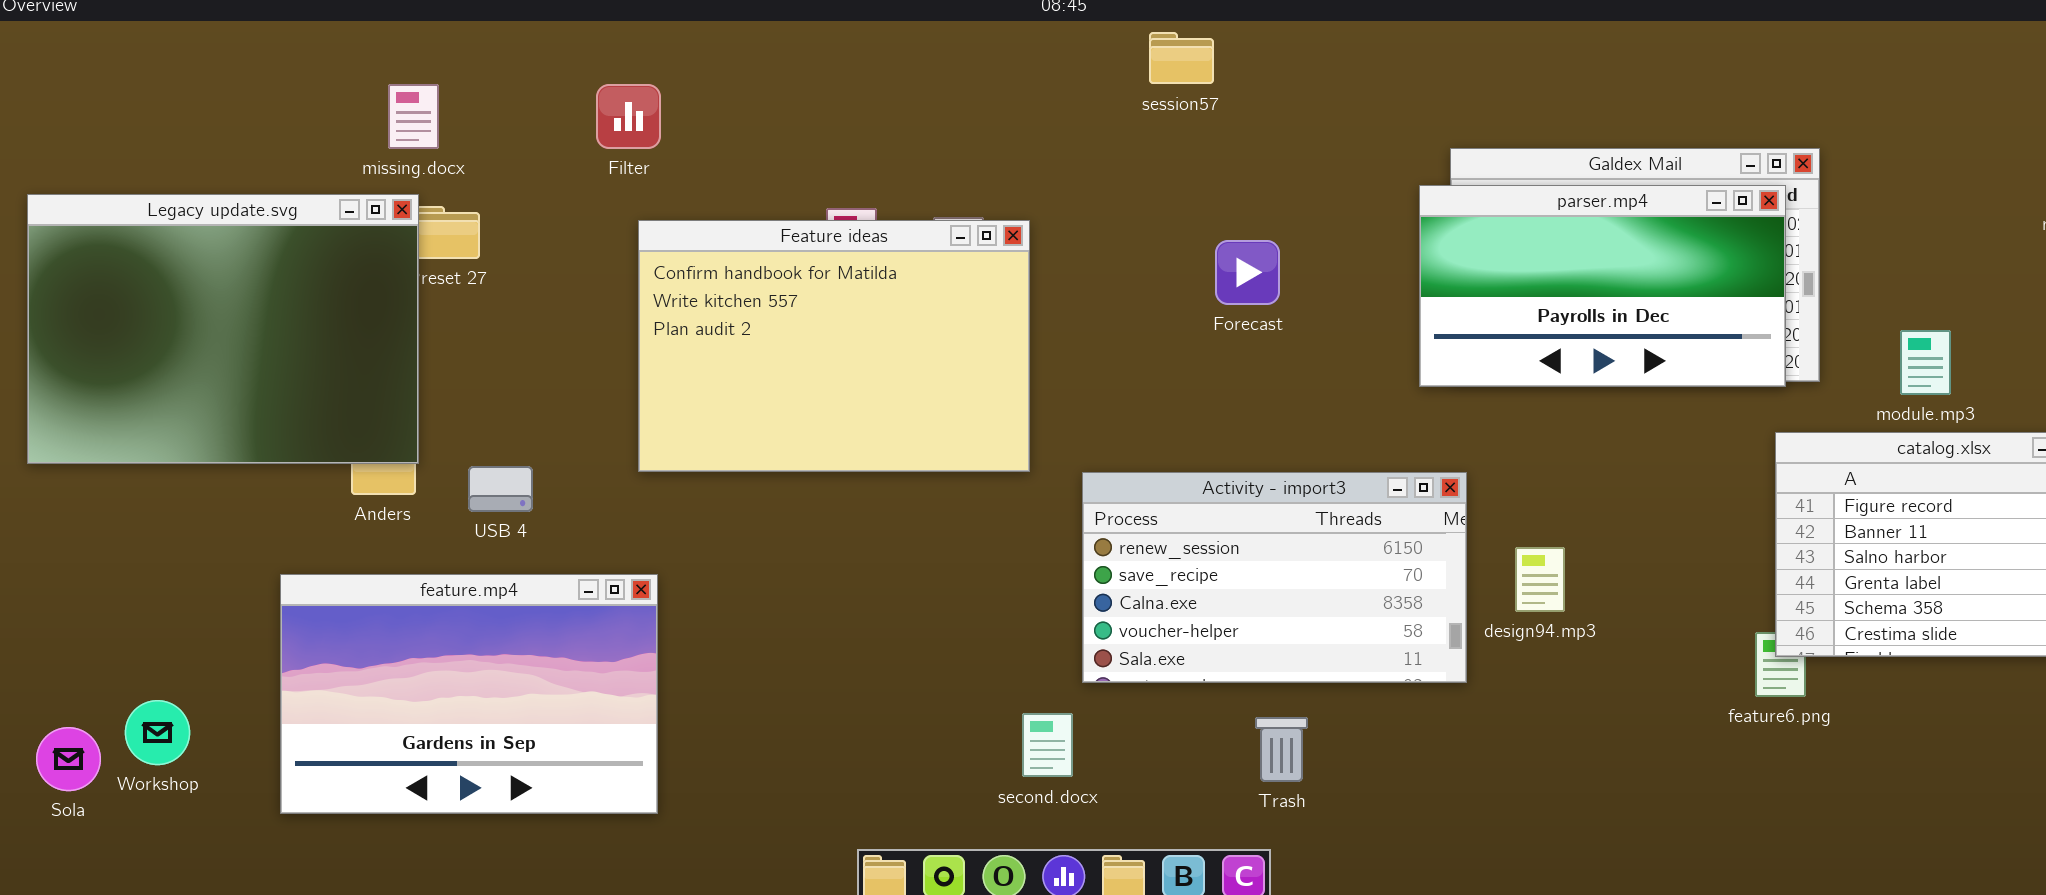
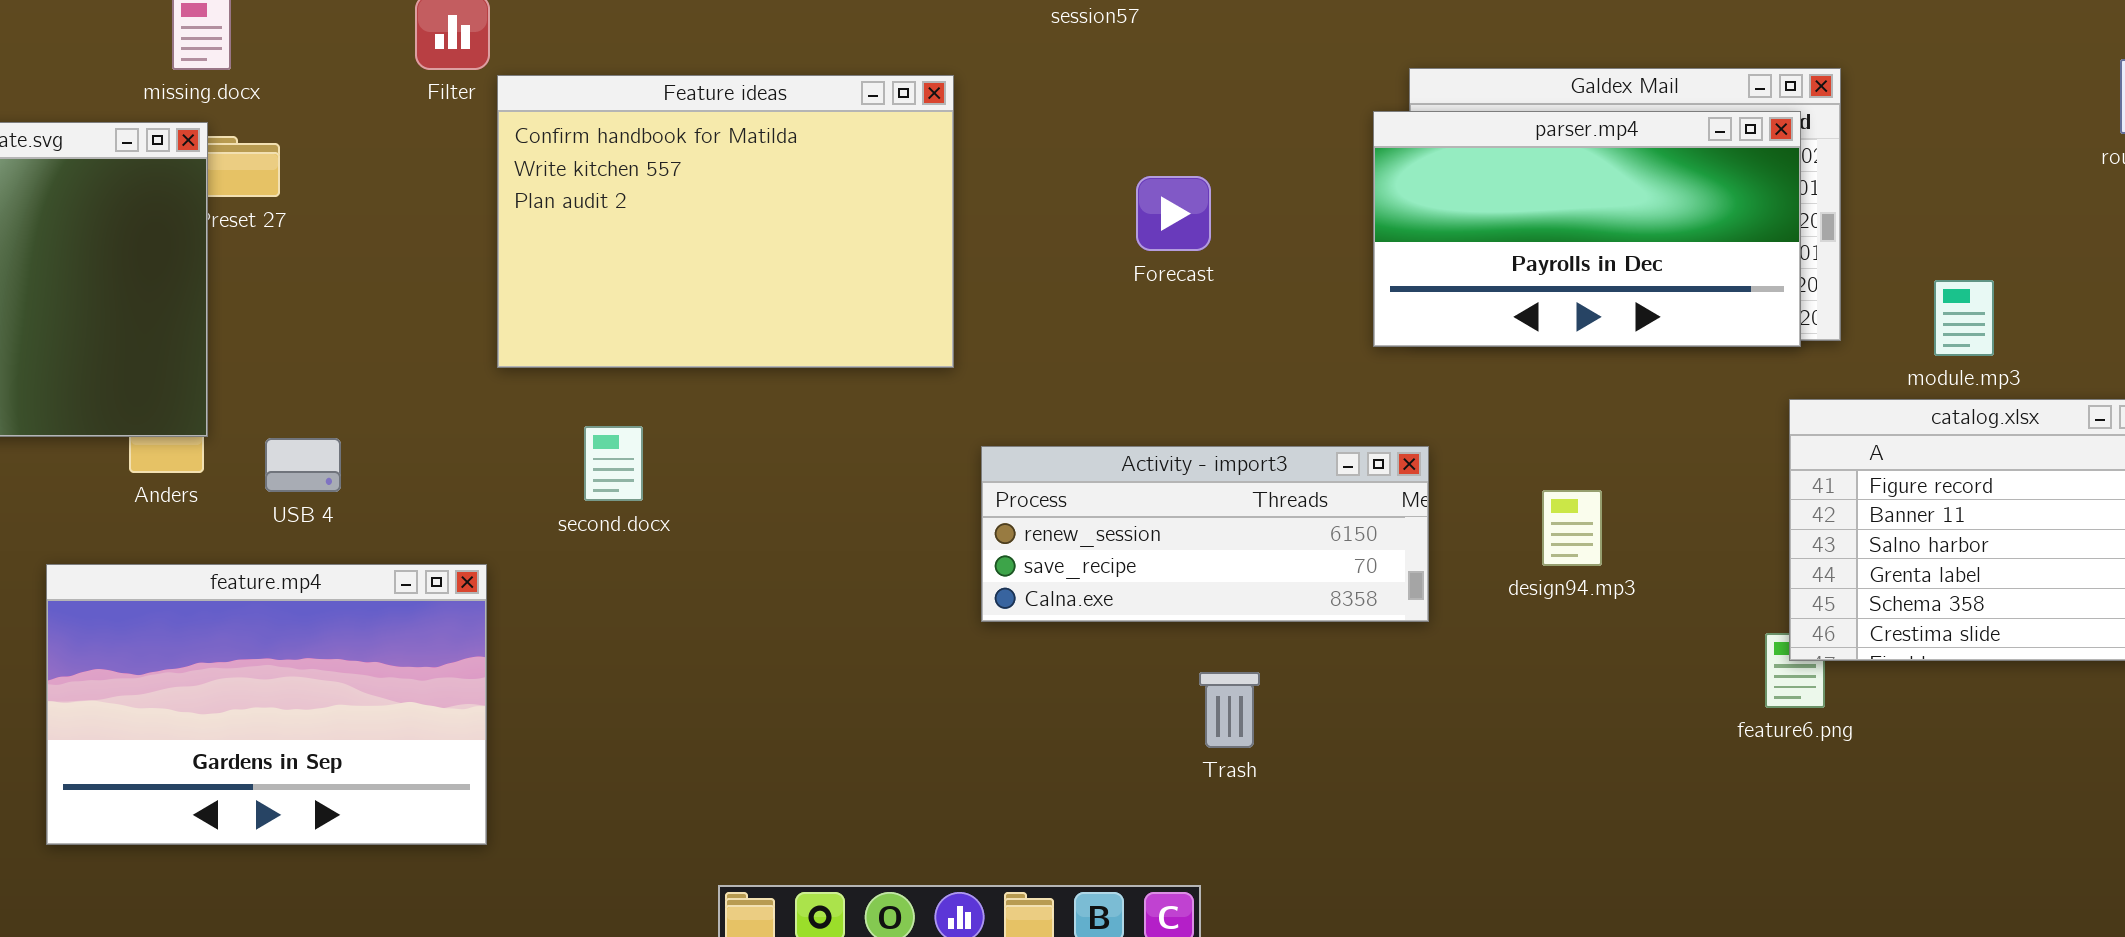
Feature ideas: [638,220,1030,472] -> [497,75,954,368], moved
Activity - import3: [1082,472,1467,683] -> [981,446,1429,622], resized
design94.mp3: [1515,547,1565,612] -> [1542,490,1602,566], moved
second.docx: [1022,713,1073,777] -> [584,426,643,501], moved
Trash: [1255,717,1308,782] -> [1199,672,1260,748], moved

